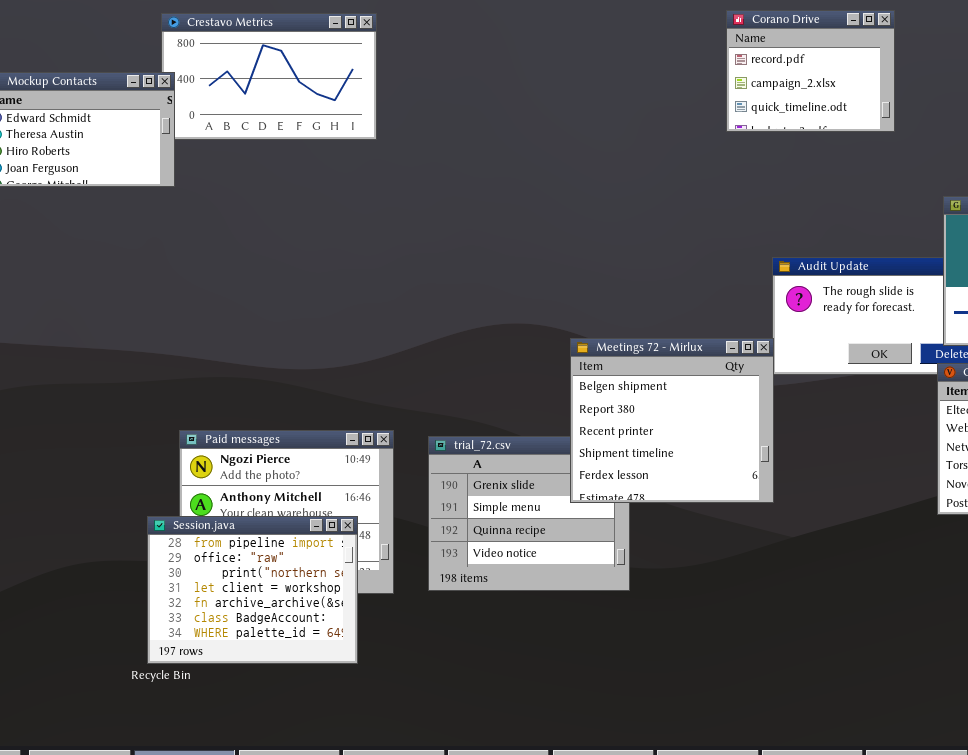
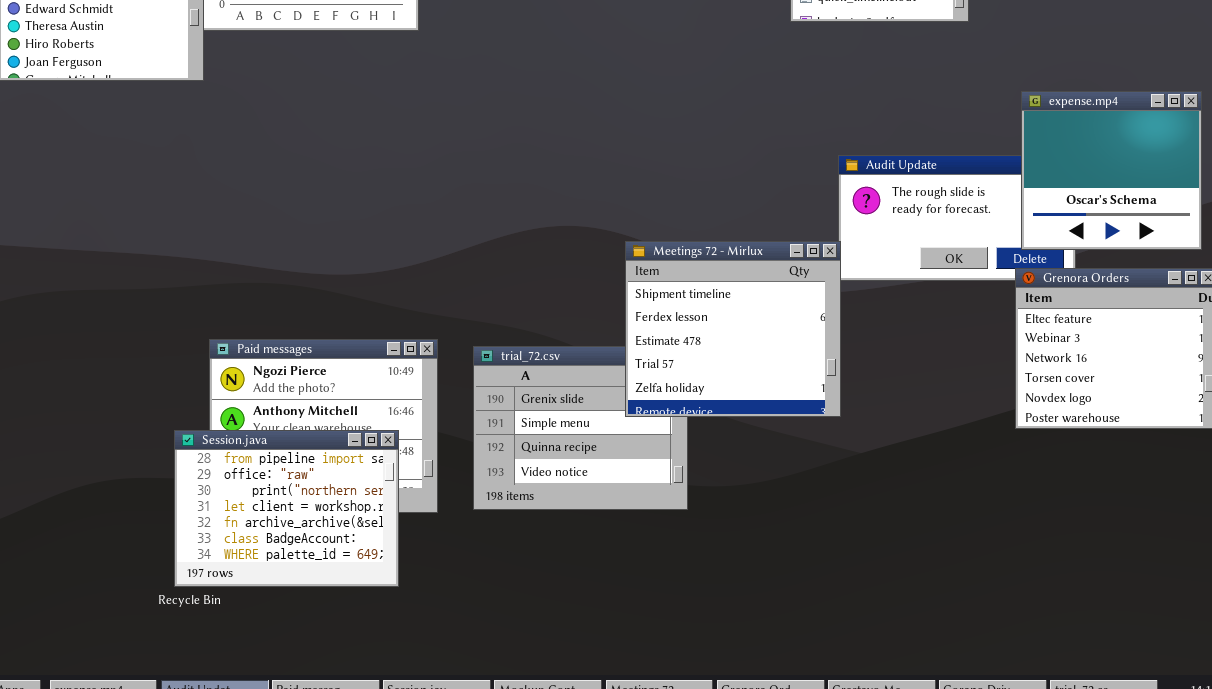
Meetings 72 - Mirlux: [570,338,774,503] -> [625,241,841,417], scrolled down 3 rows

